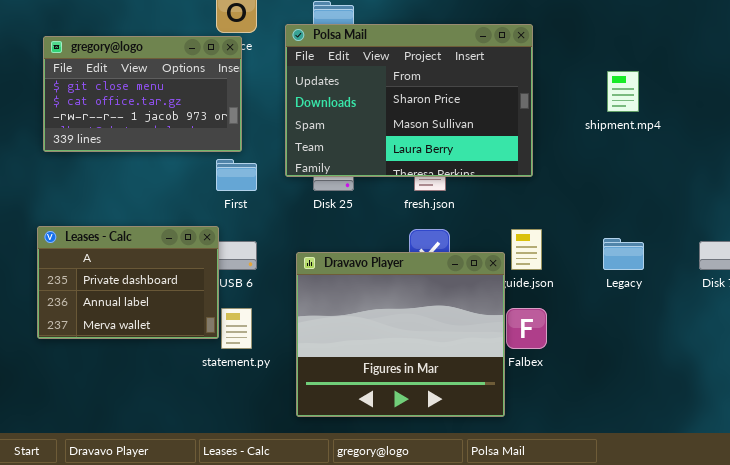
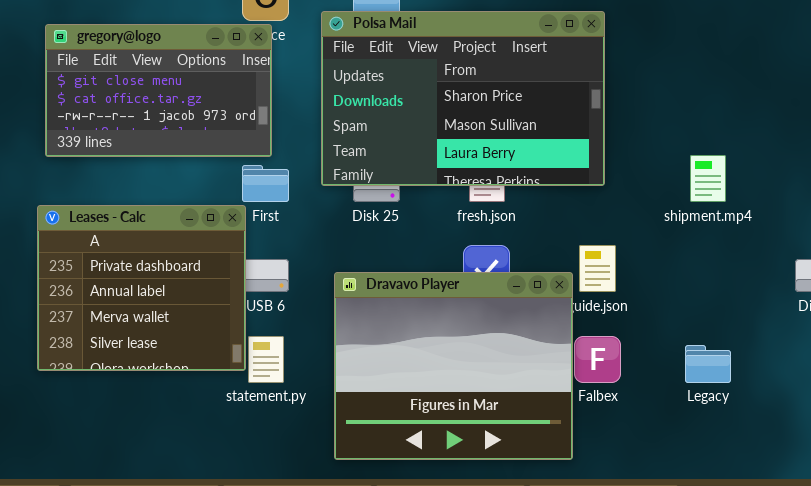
shipment.mp4: [607,71,639,112] -> [690,155,726,202], moved
Leases - Calc: [37,226,219,339] -> [37,205,246,371], resized
Legacy: [603,238,644,270] -> [685,345,731,383], moved

